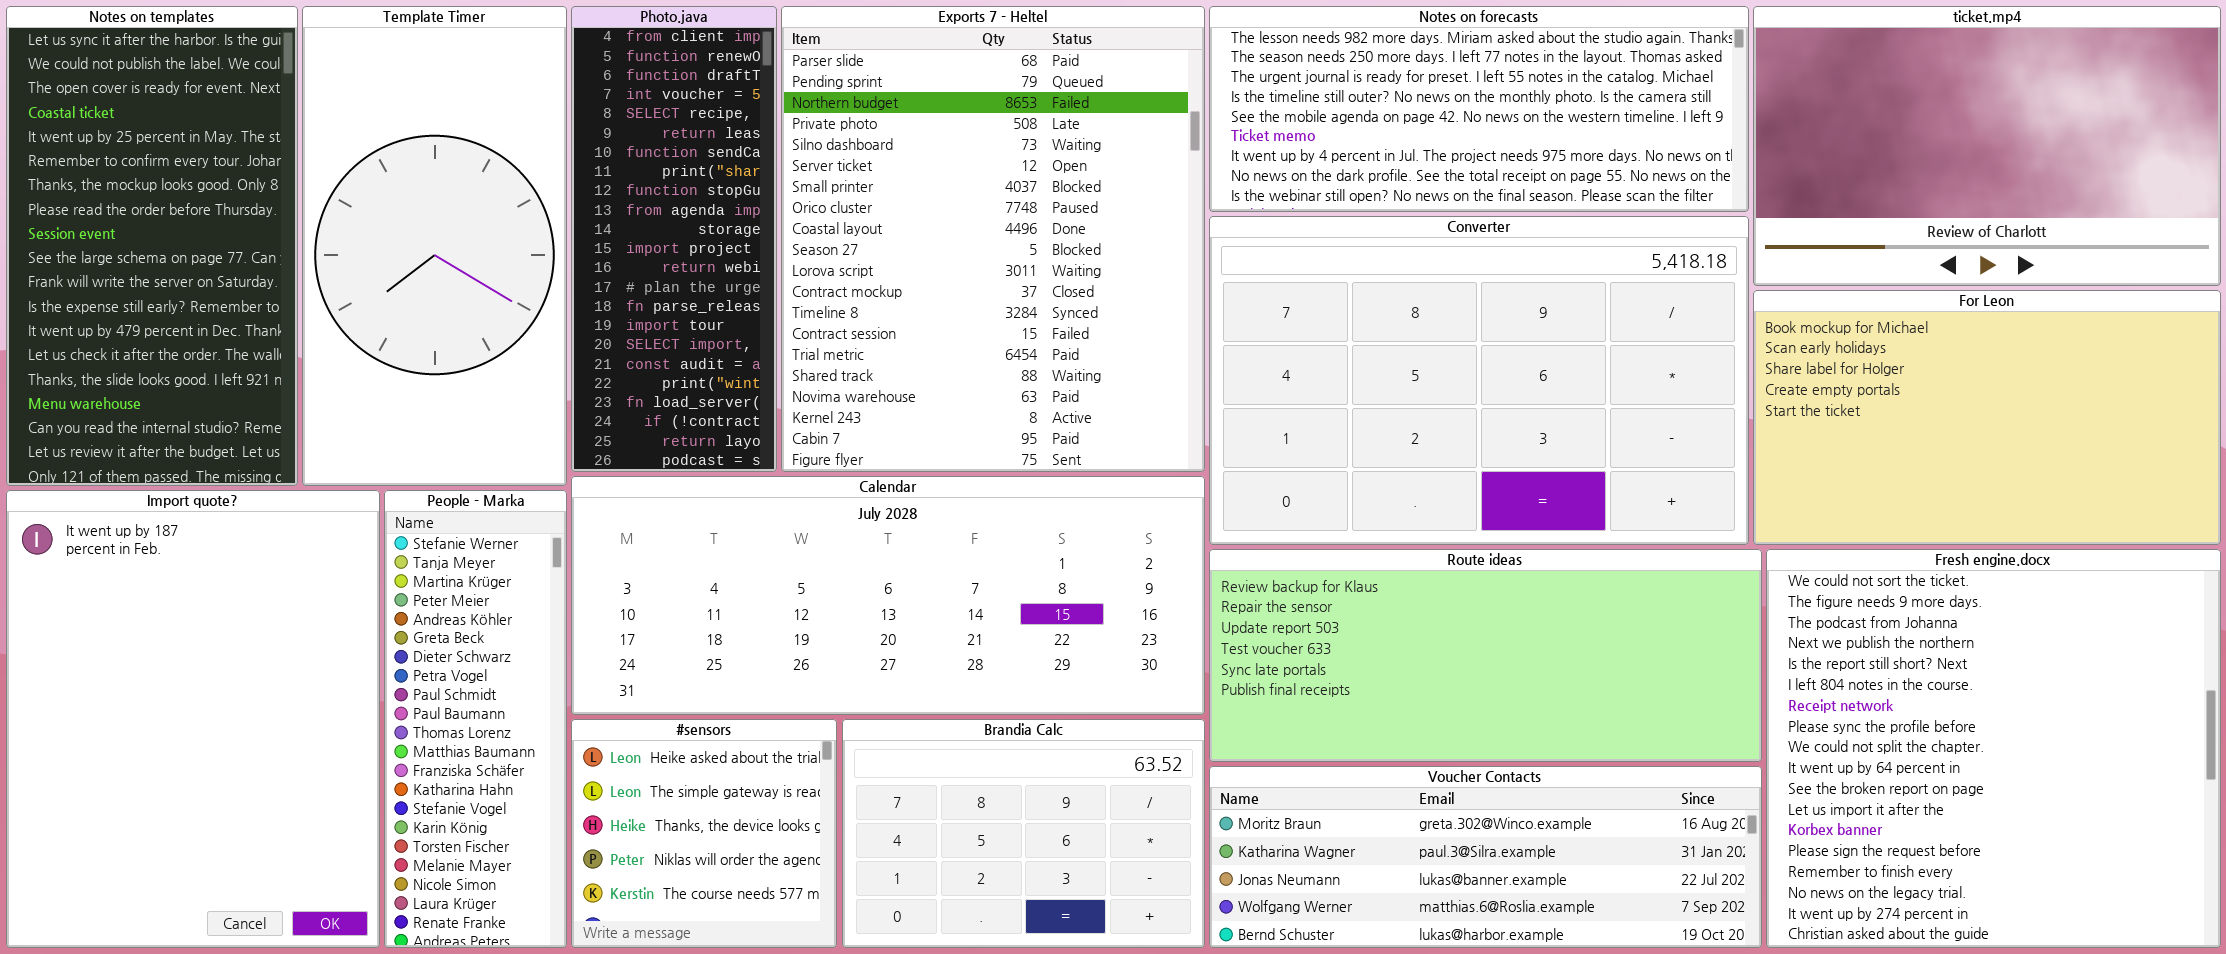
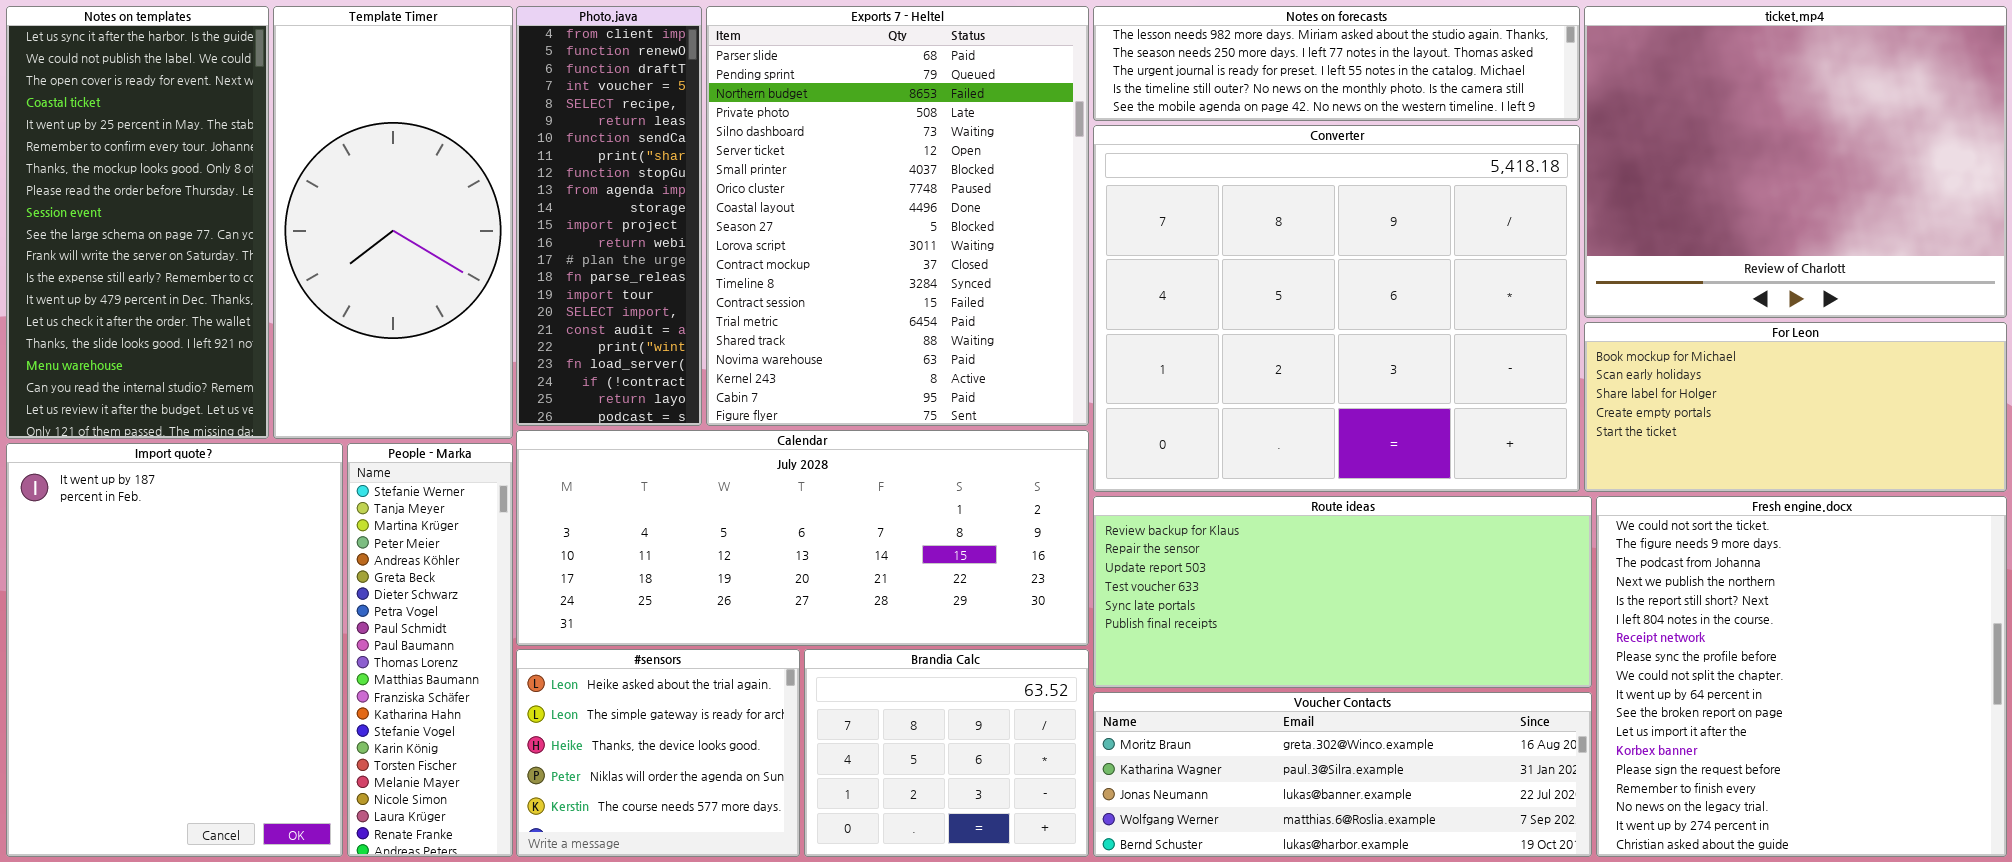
Notes on forecasts: [1209,6,1749,212] -> [1093,6,1580,121], resized
ticket.mp4: [1753,6,2221,286] -> [1584,6,2007,318], resized
Converter: [1209,216,1749,545] -> [1093,125,1580,492], resized
For Leon: [1753,290,2221,545] -> [1584,322,2007,492], resized
#sensors: [571,719,837,948] -> [516,649,800,857], resized
Brandia Calc: [842,719,1205,948] -> [804,649,1089,857], resized

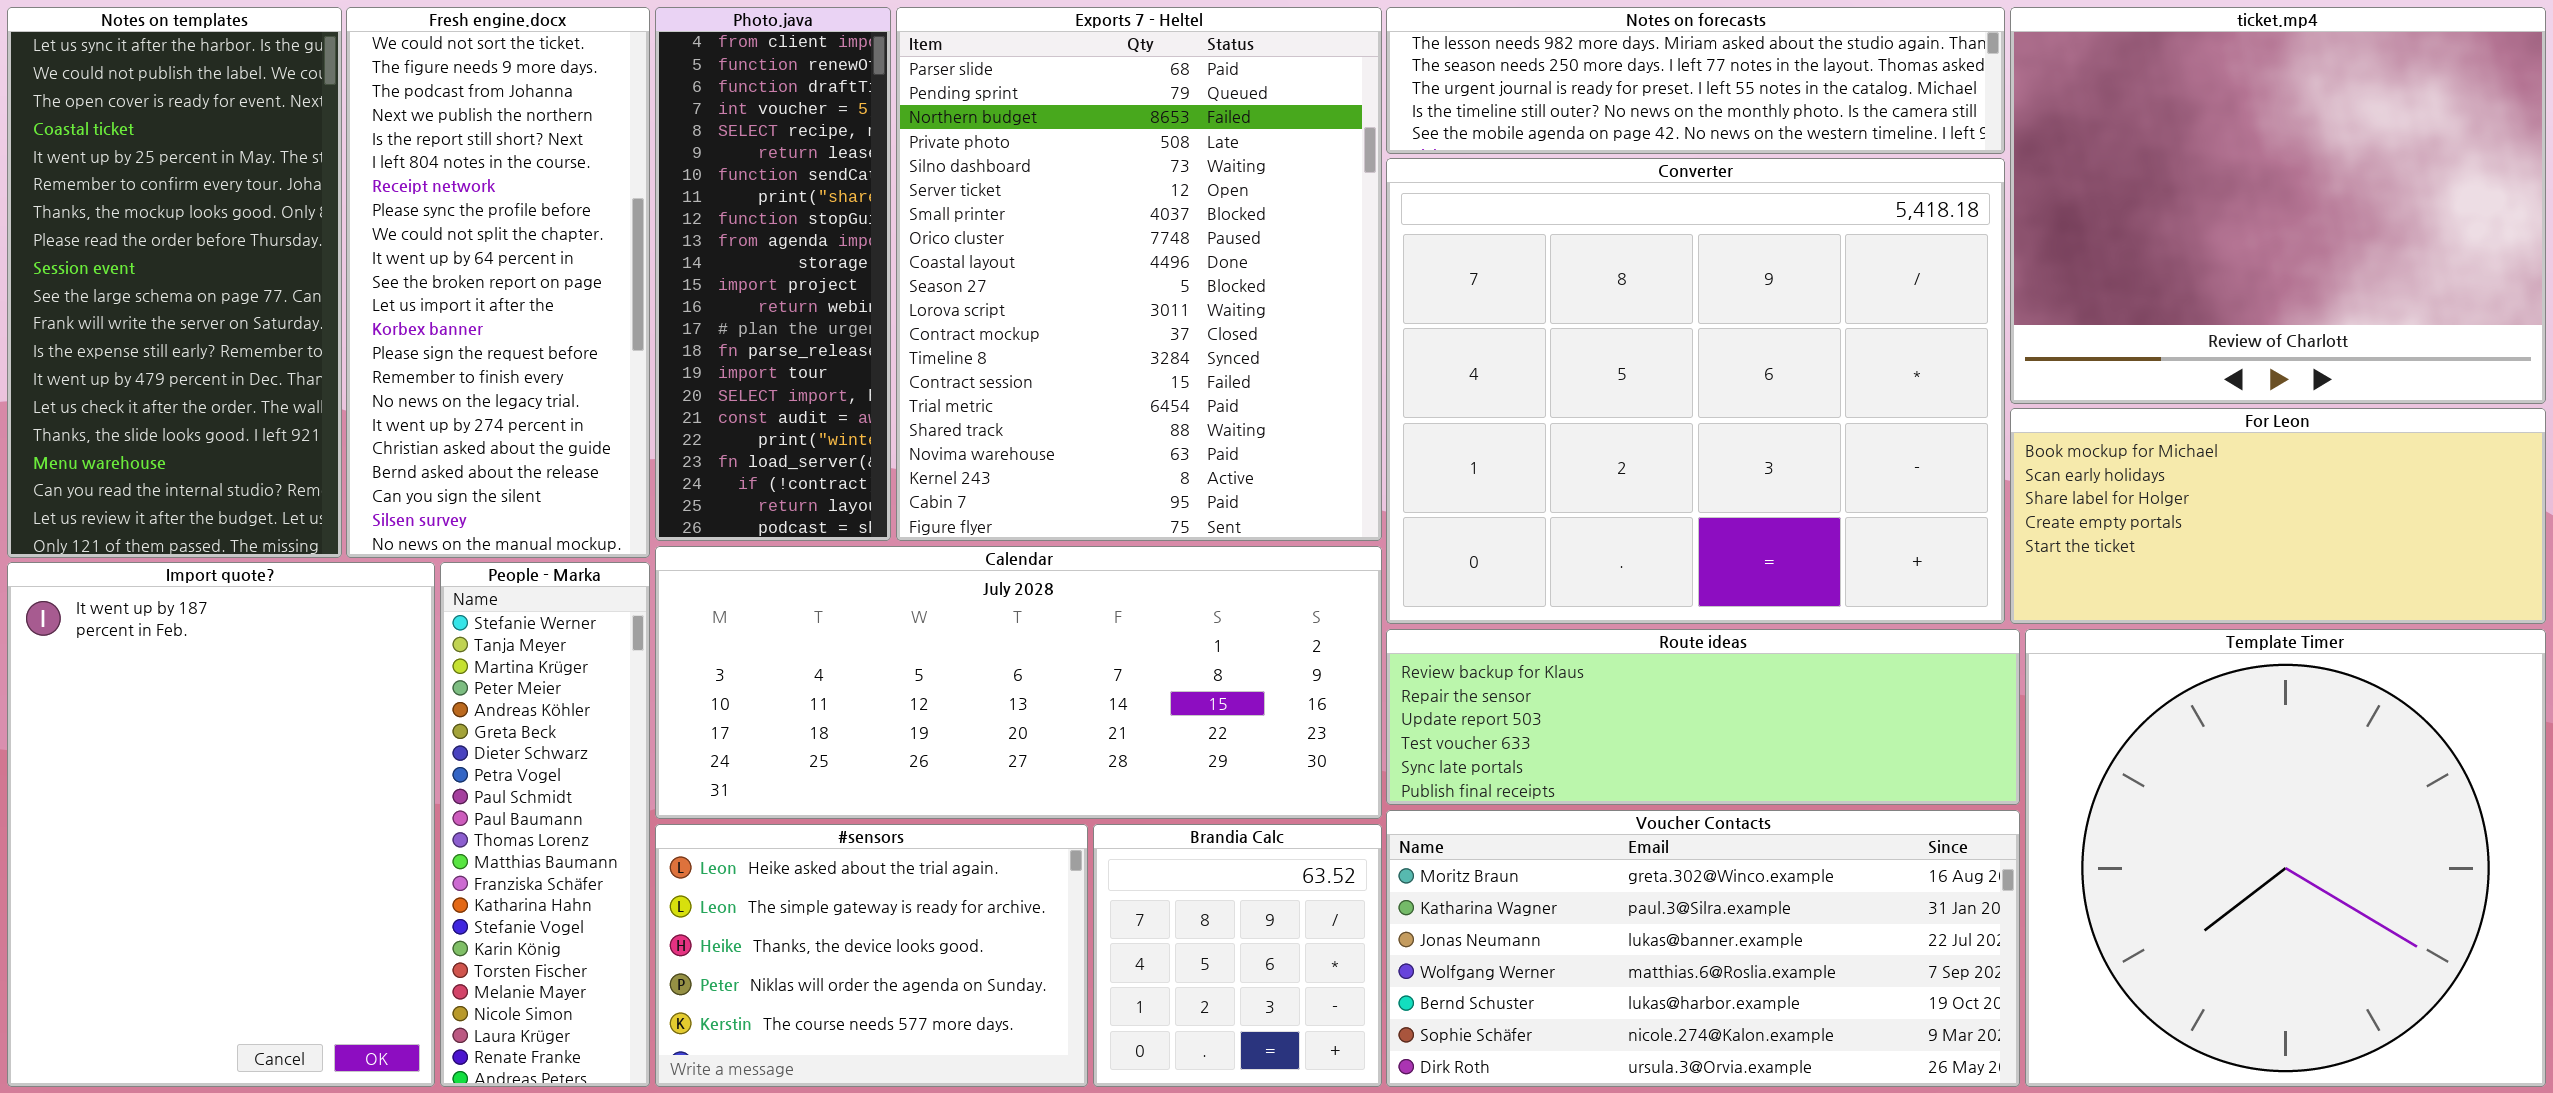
Template Timer: [273,6,513,439] -> [2025,629,2546,1087], moved, resized
Route ideas: [1093,496,1592,688] -> [1386,629,2020,805], resized
Fresh engine.docx: [1596,496,2007,857] -> [346,7,650,558], moved, resized
#sensors: [516,649,800,857] -> [655,824,1088,1087], resized
Brandia Calc: [804,649,1089,857] -> [1093,824,1382,1087], resized
Voucher Contacts: [1093,692,1592,857] -> [1386,810,2020,1087], resized

